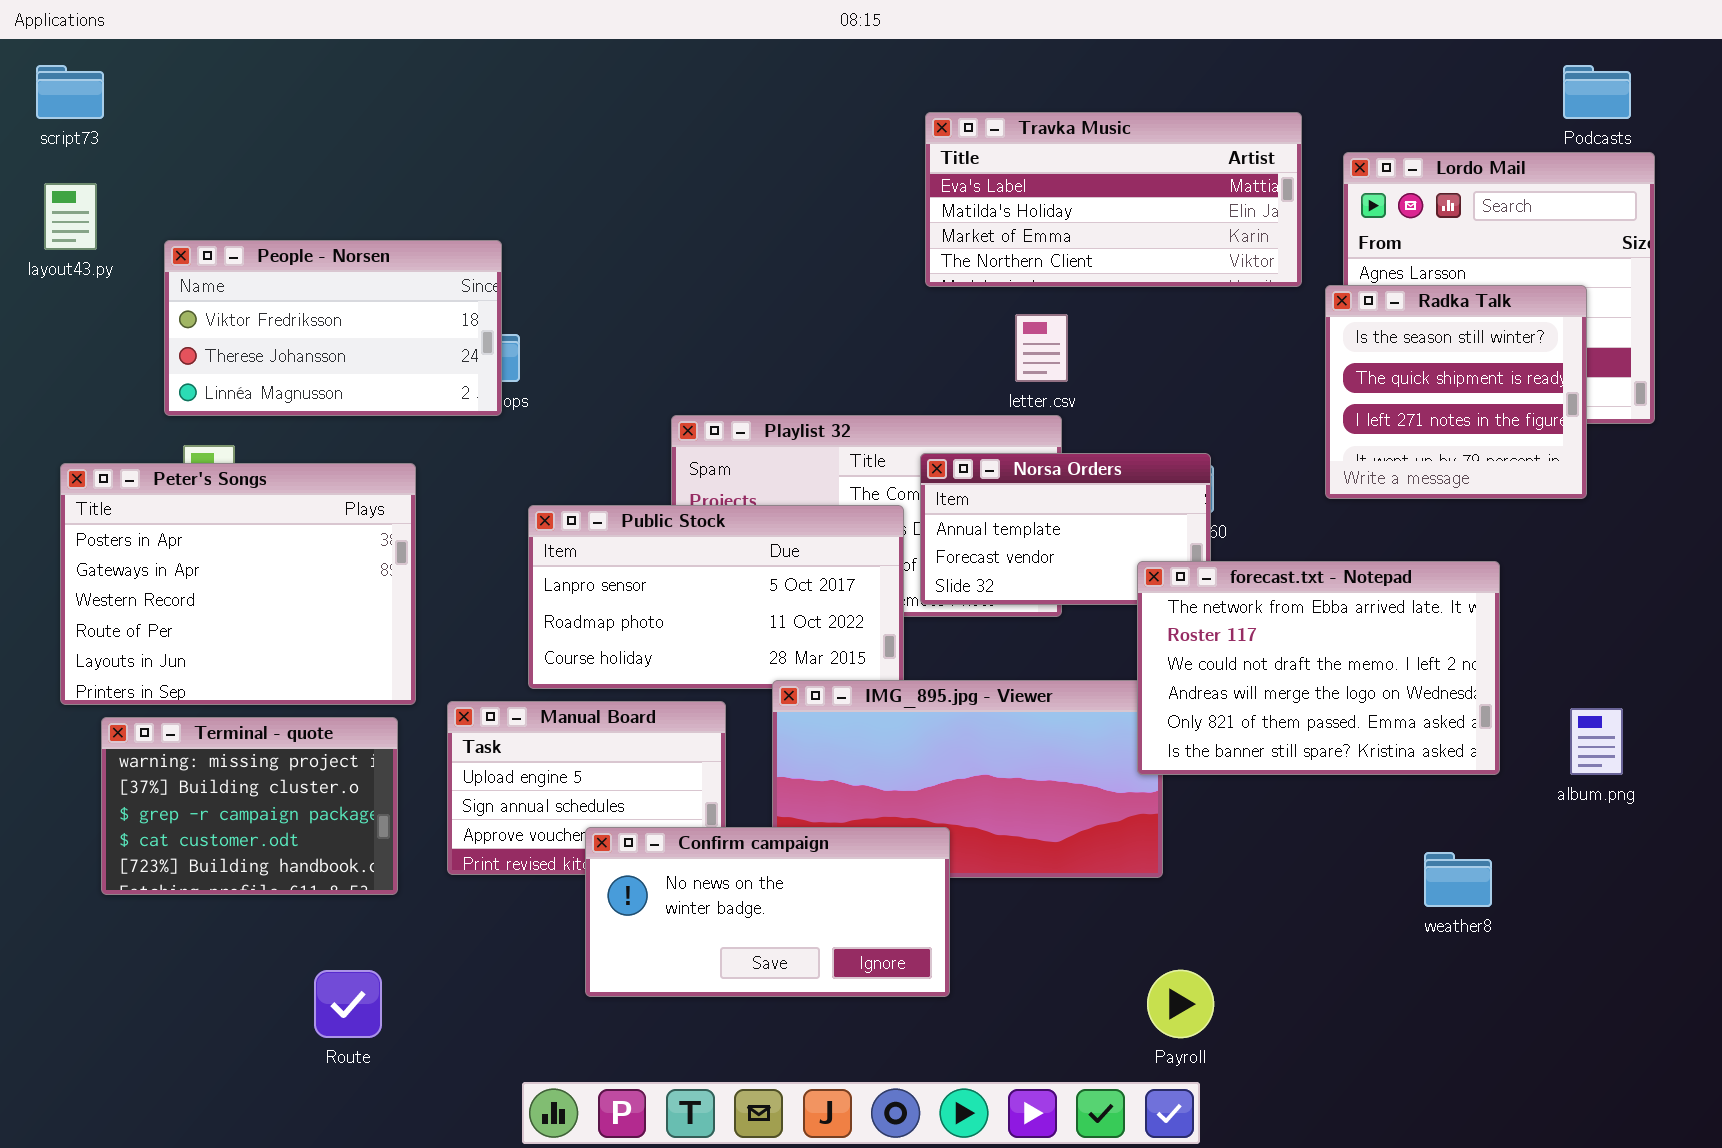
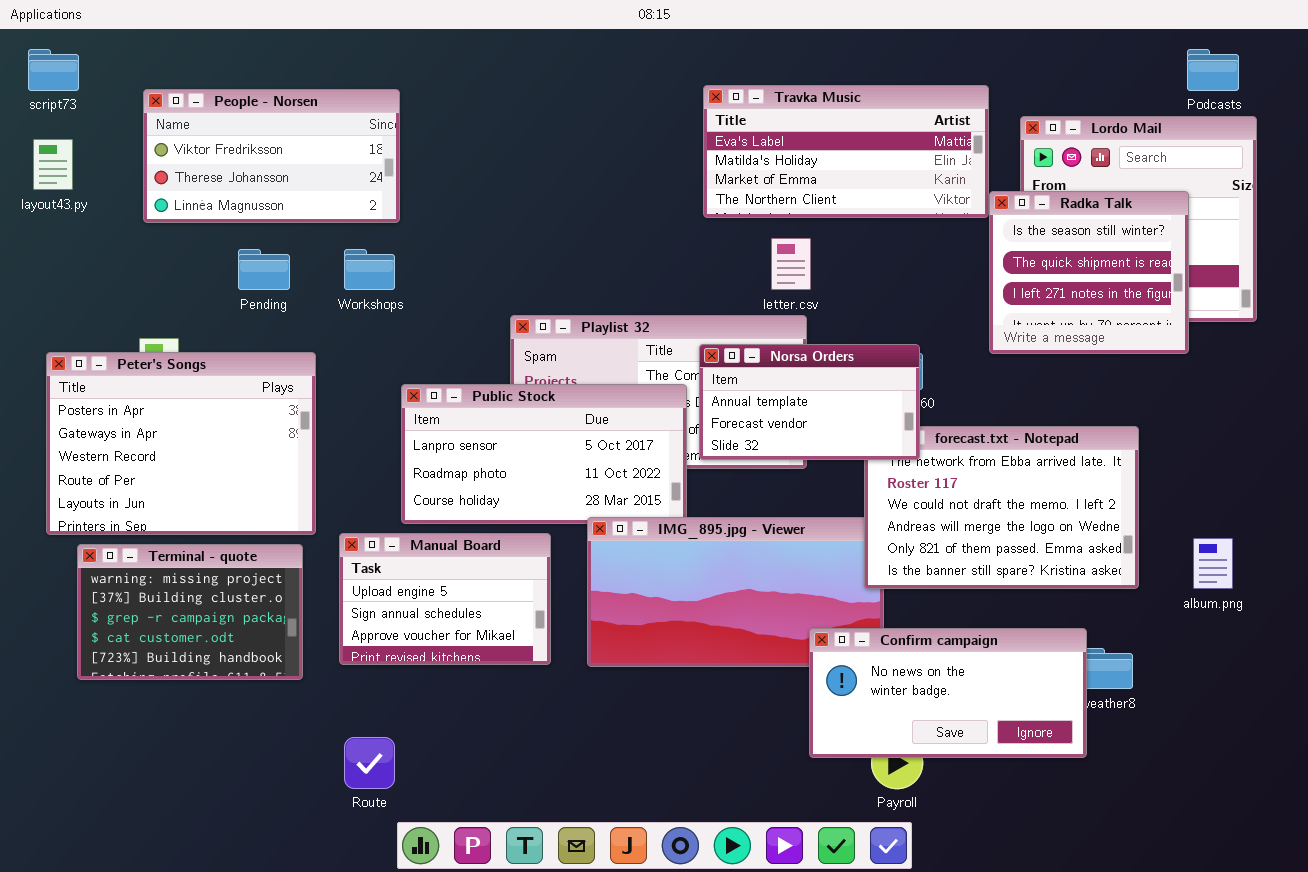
People - Norsen: [164,240,502,416] -> [143,89,400,223], moved
Radka Talk: [1325,285,1587,499] -> [989,191,1189,354], moved
Norsa Orders: [920,453,1211,605] -> [699,344,920,460], raised
Confirm campaign: [585,827,950,997] -> [809,628,1087,758], moved
Route: [314,970,382,1038] -> [344,737,395,789], moved

